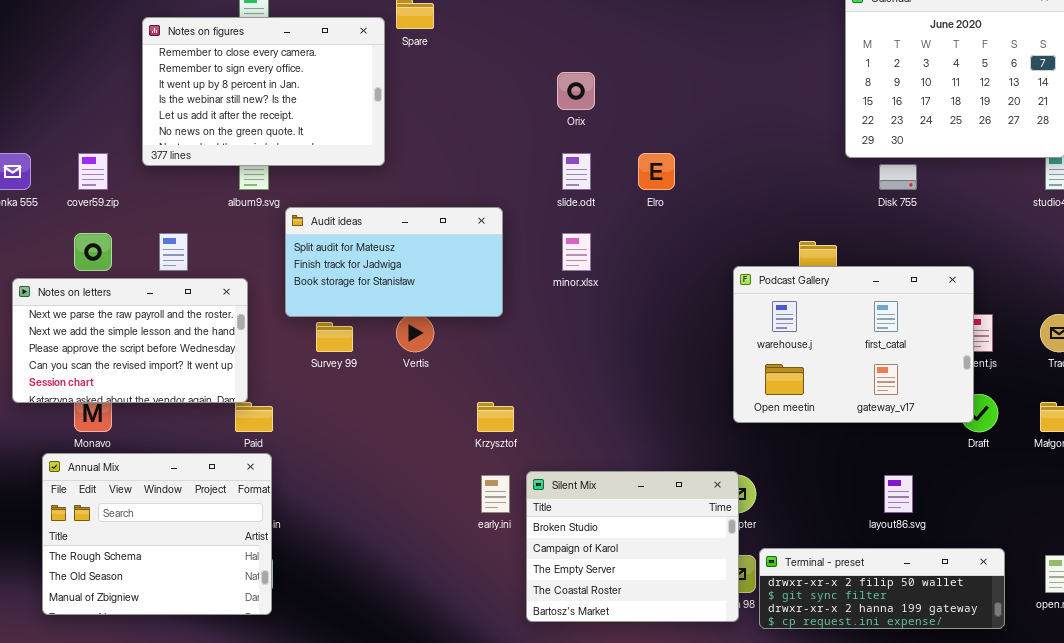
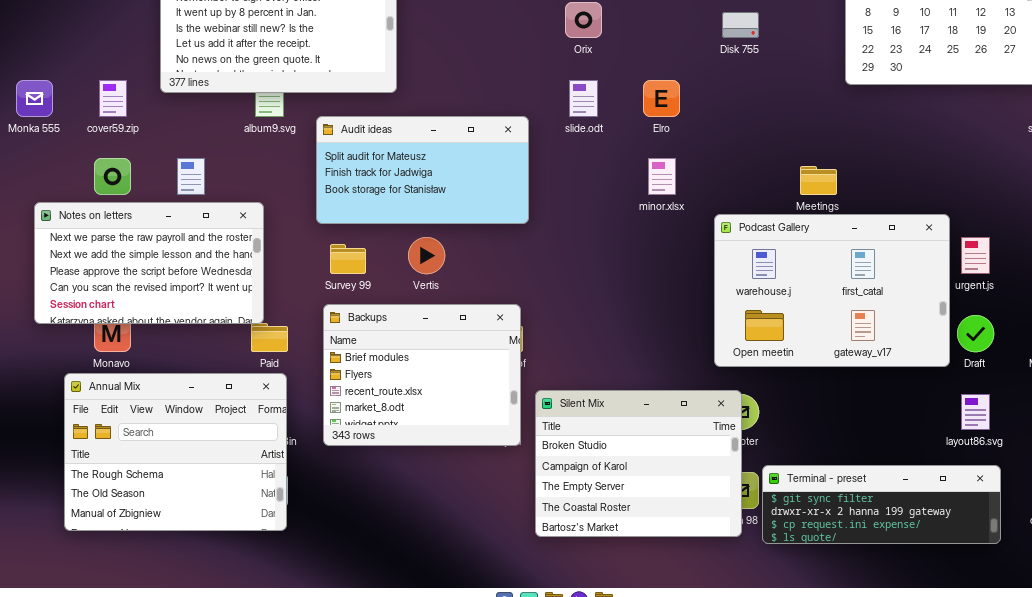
Disk 755: [879,164,917,190] -> [722,12,759,38], moved
Audit ideas: [285,207,503,317] -> [316,116,529,224], moved
minor.xlsx: [562,233,591,271] -> [648,158,676,195], moved
Podcast Gallery: [733,266,974,423] -> [714,214,950,367], moved
Backups: none -> [323,304,521,446], opened
layout86.svg: [884,475,913,513] -> [961,394,990,430], moved
Terminal - preset: [759,548,1005,629] -> [762,465,1001,544], scrolled down 1 row

